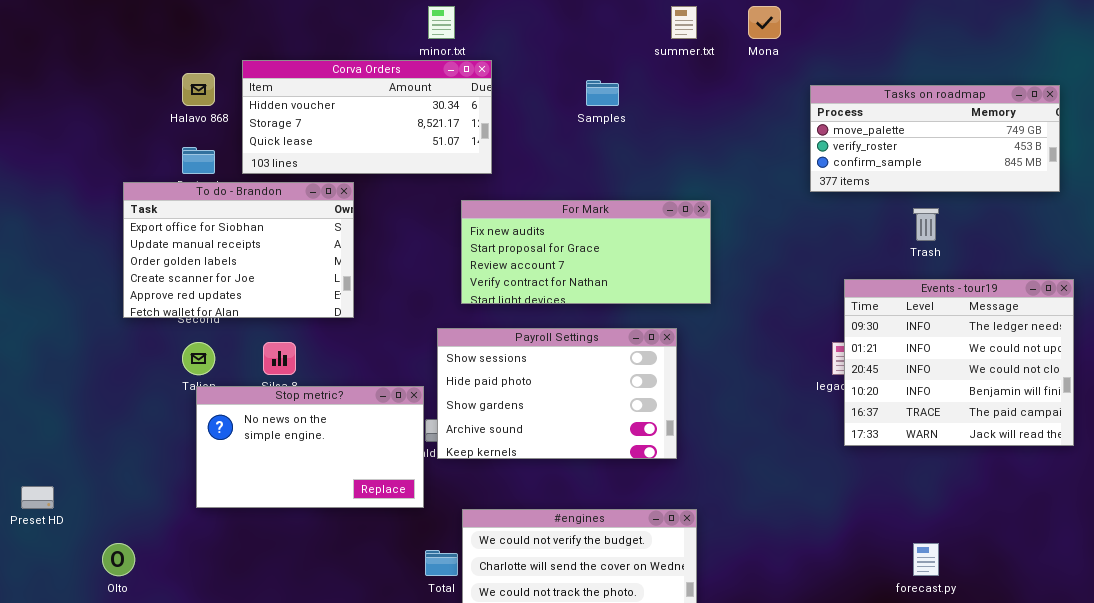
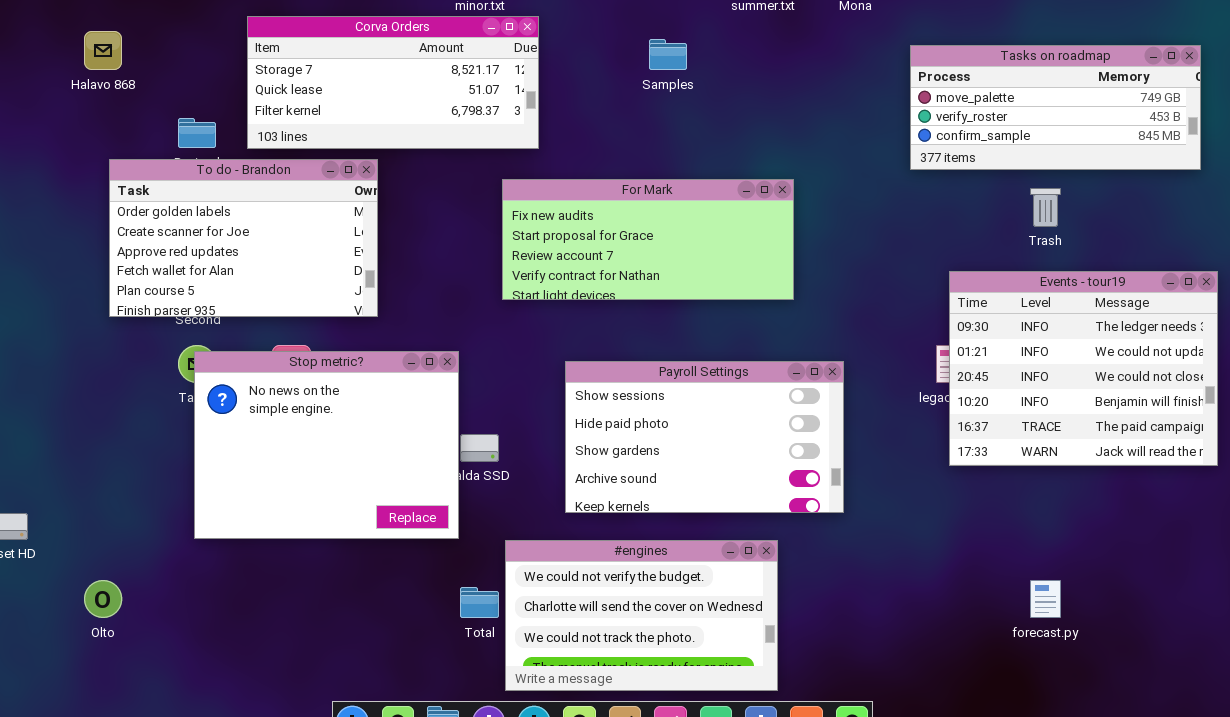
Corva Orders: [242,60,492,174] -> [247,16,539,149], scrolled down 1 row
Halavo 868: [182,73,215,106] -> [84,31,122,70], moved
To do - Brandon: [123,182,354,318] -> [109,159,378,317], scrolled down 2 rows
Payroll Settings: [437,328,677,459] -> [565,361,844,513], moved
Stop metric?: [196,386,424,508] -> [194,351,459,539], resized

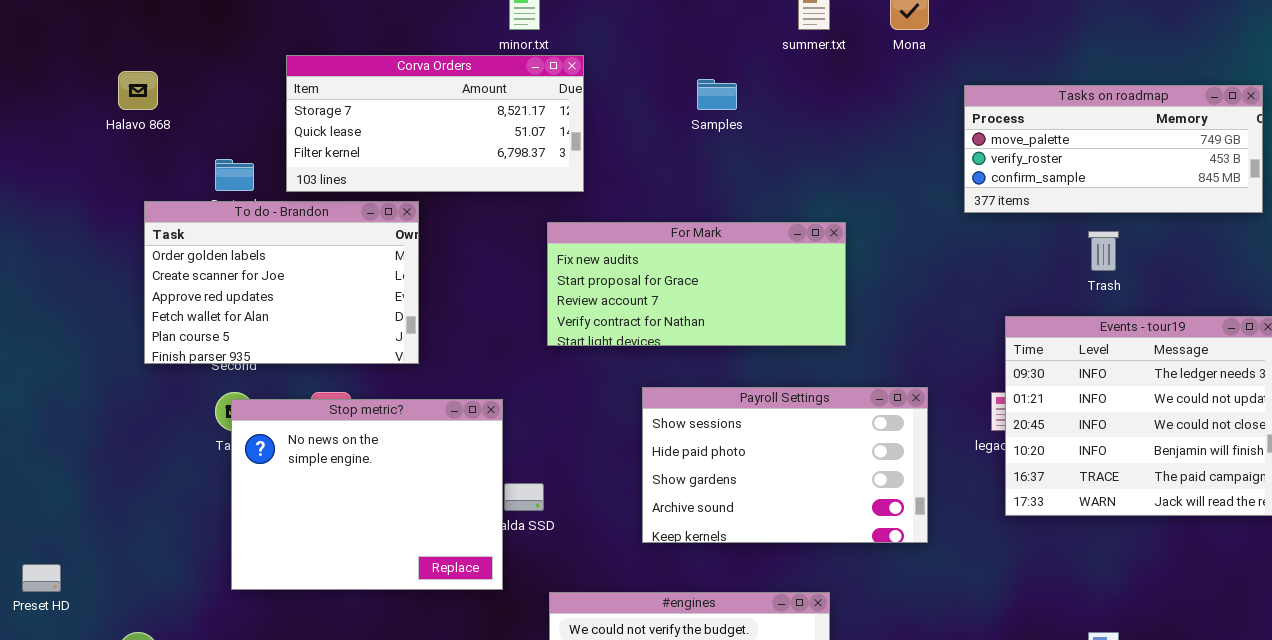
Payroll Settings: [565,361,844,513] -> [642,387,928,543], moved

